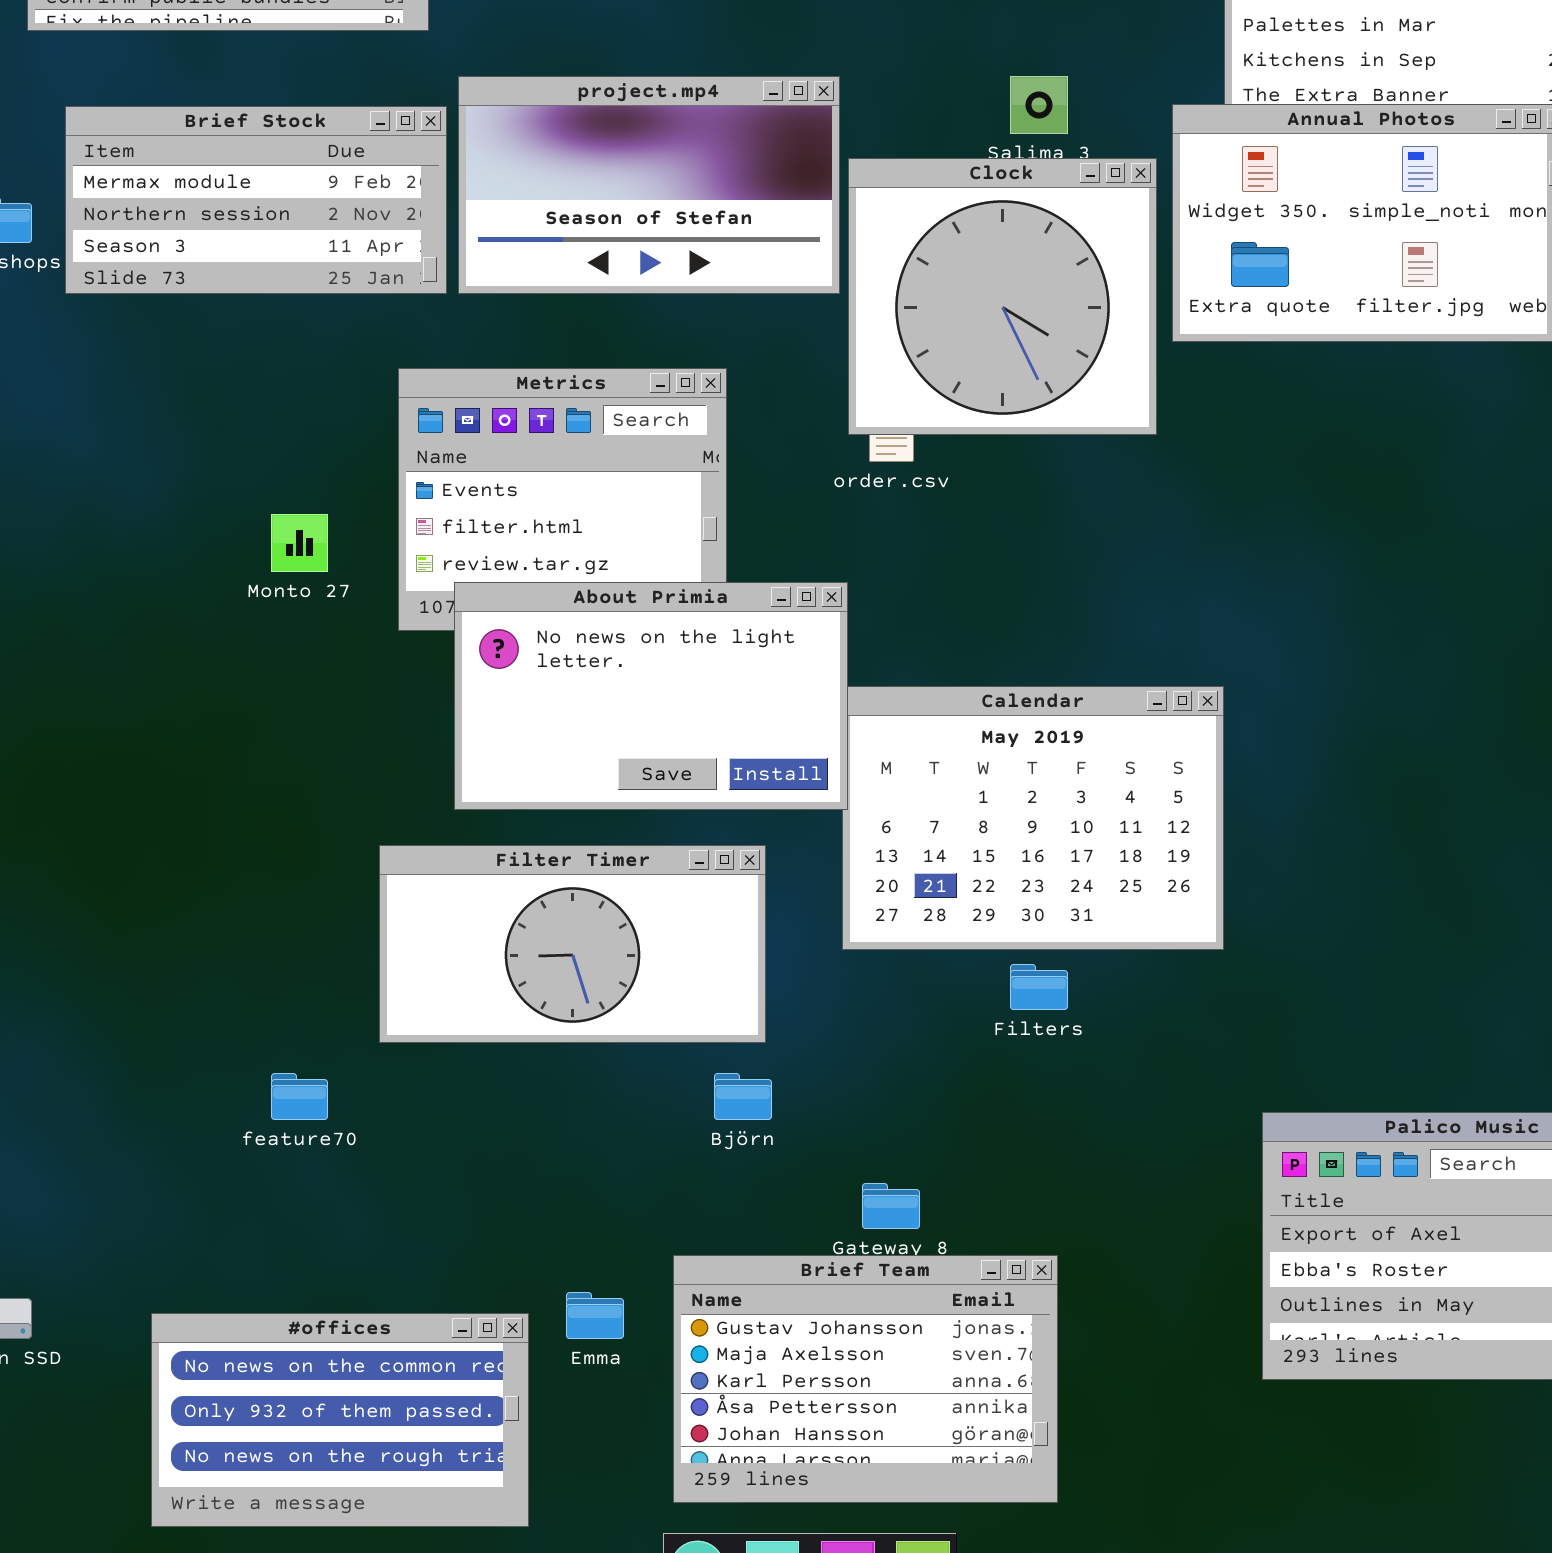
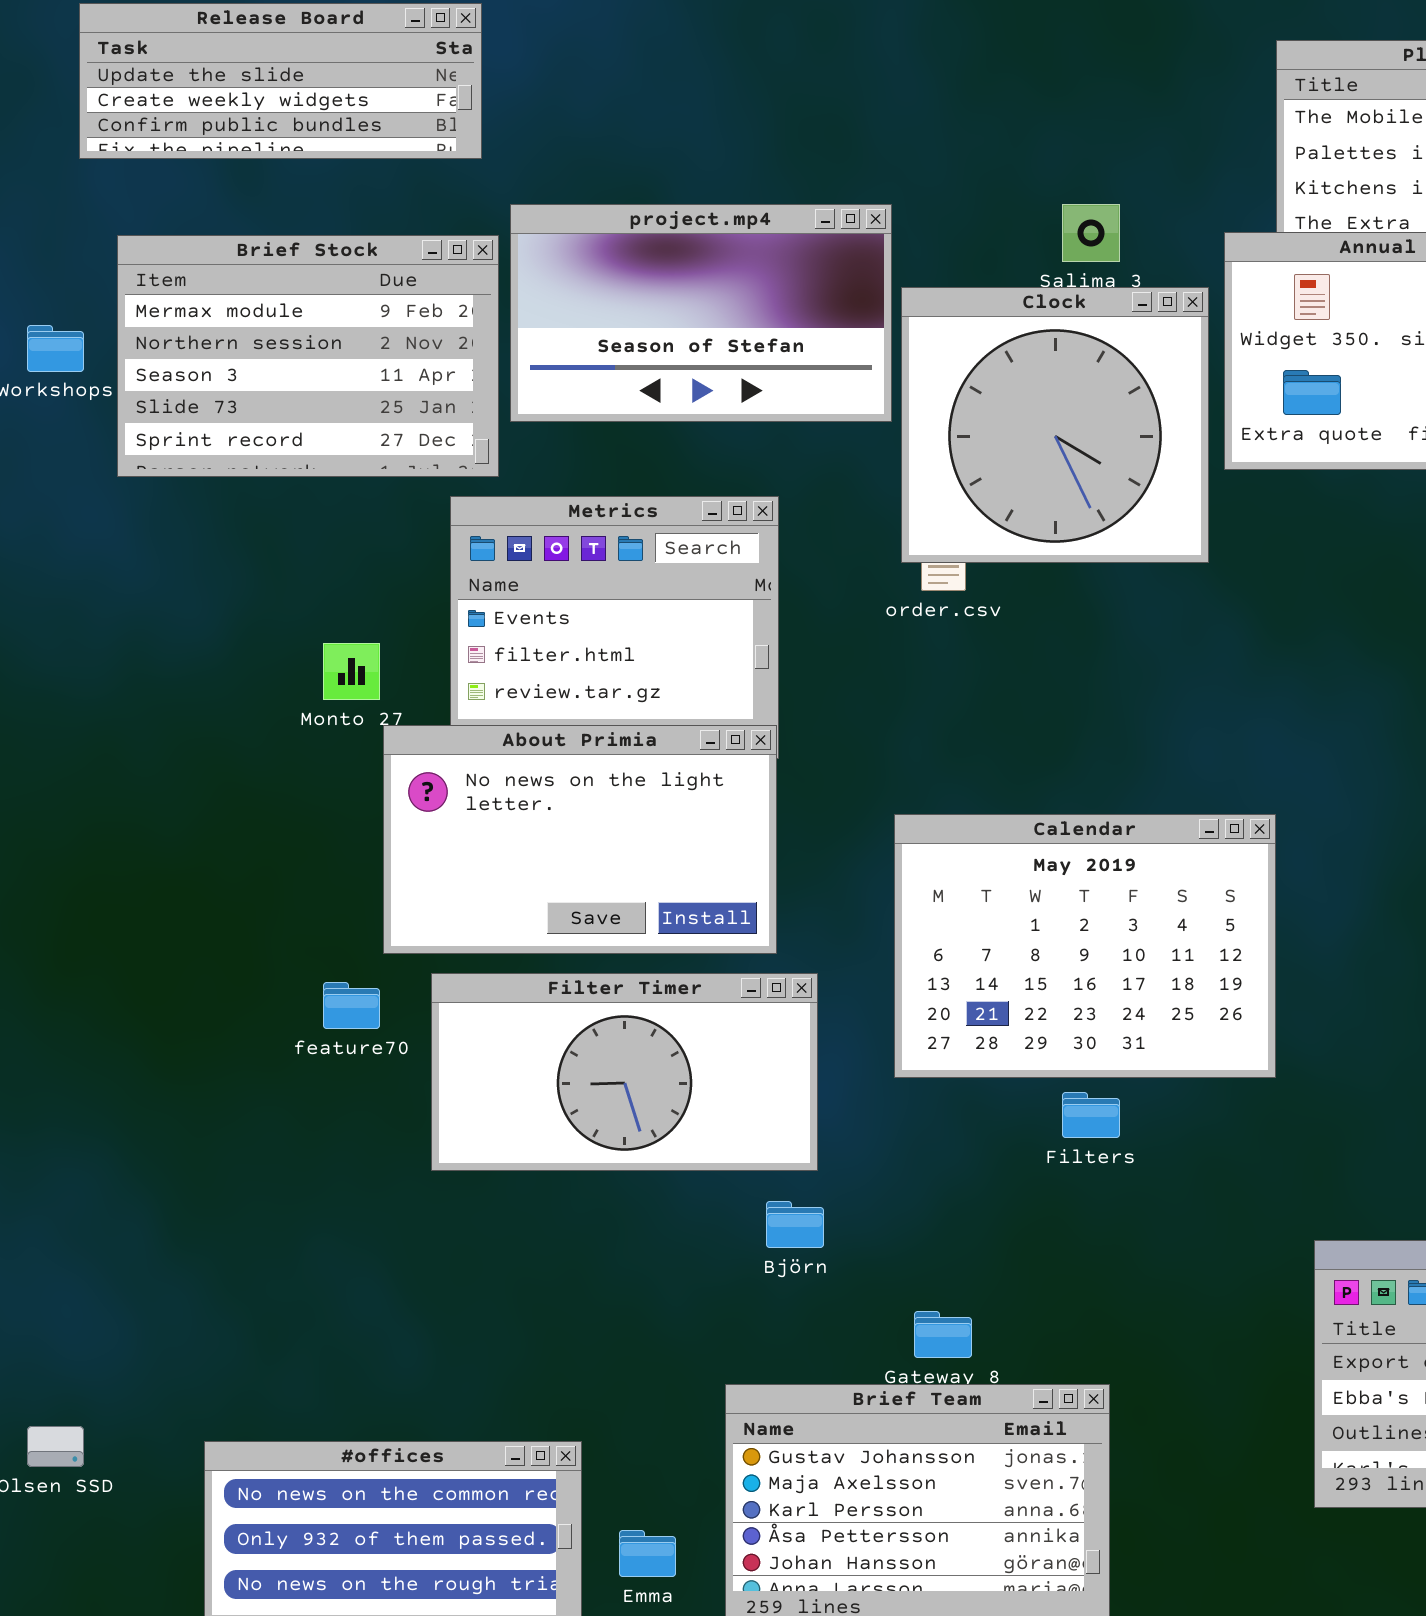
Brief Stock: [65,106,447,294] -> [117,235,499,477], resized
About Primia: [454,582,848,810] -> [383,725,777,954], moved
feature70: [271,1073,328,1120] -> [323,982,380,1029], moved
Emma: [566,1292,624,1339] -> [619,1530,676,1577], moved

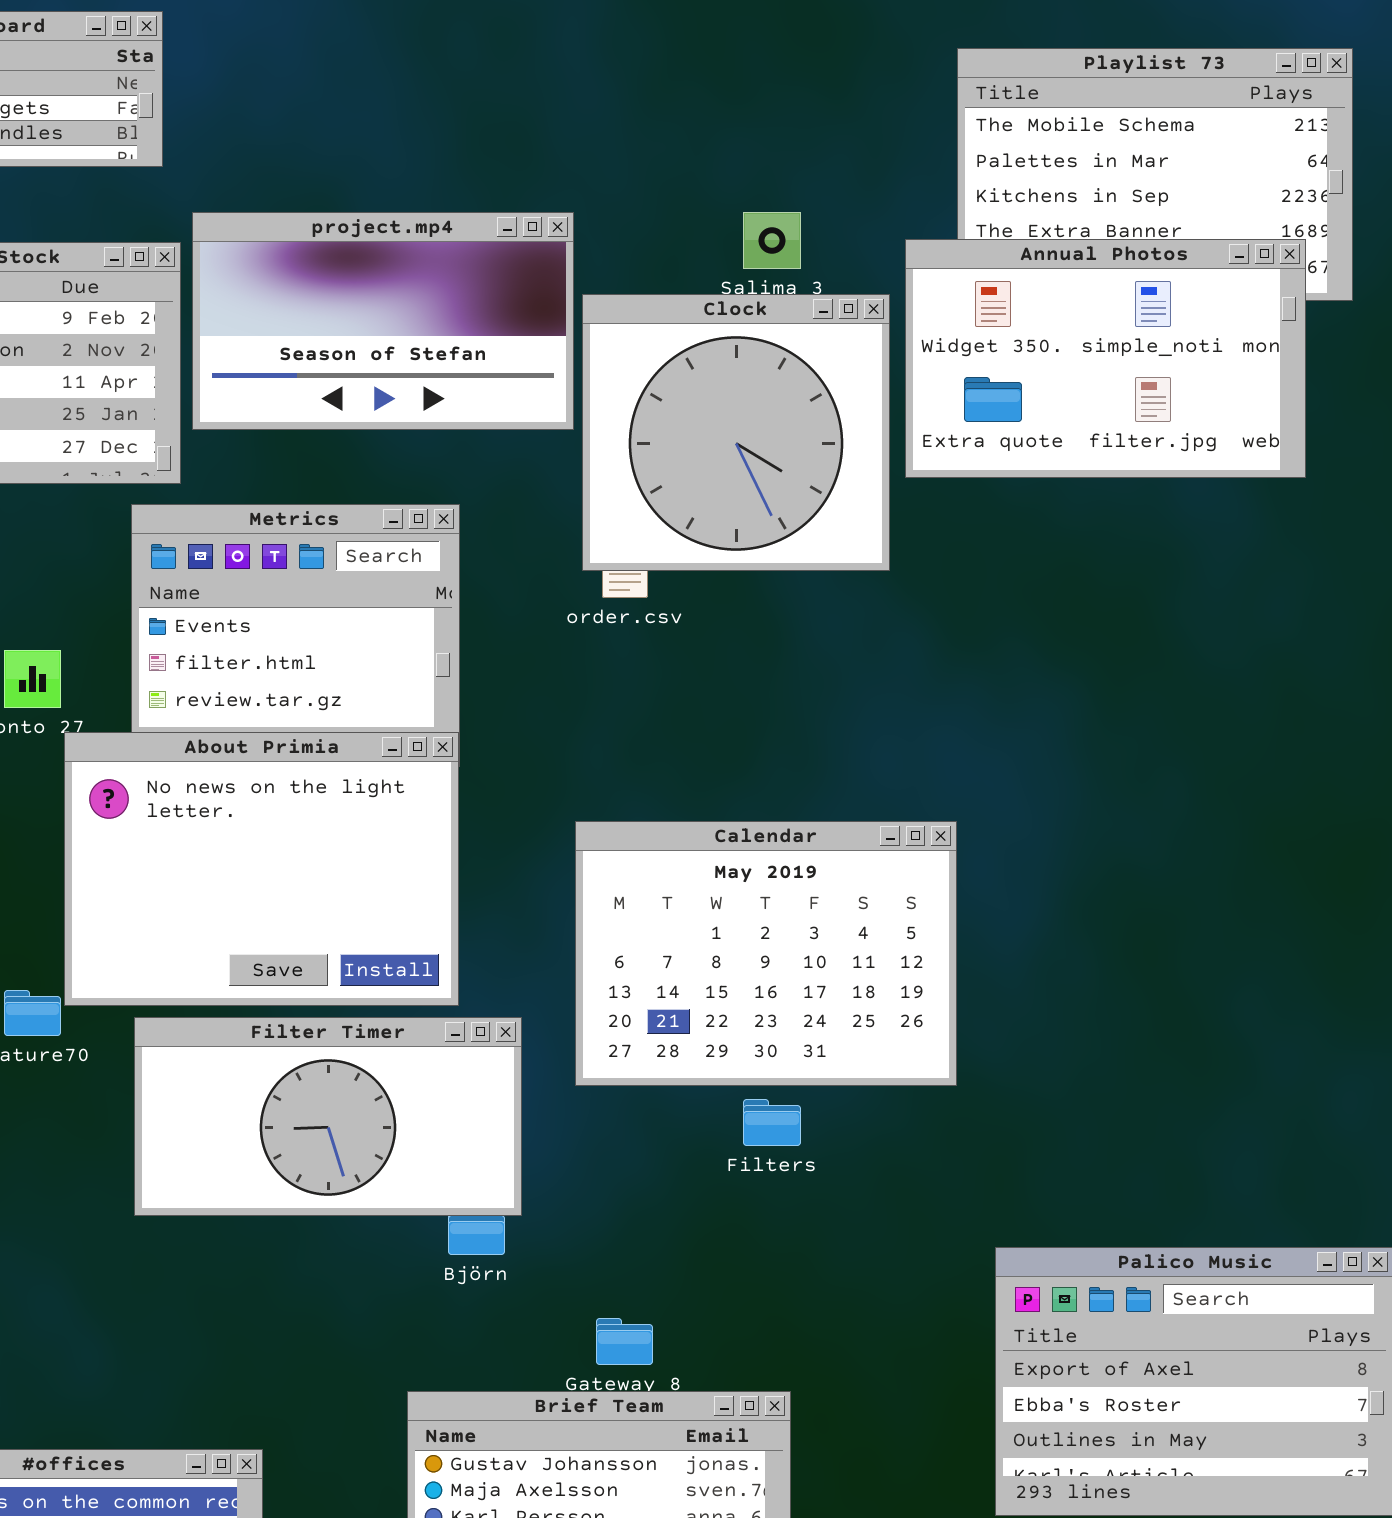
About Primia: [383,725,777,954] -> [64,732,459,1006], resized
Filter Timer: [431,973,818,1171] -> [134,1017,522,1216], moved

